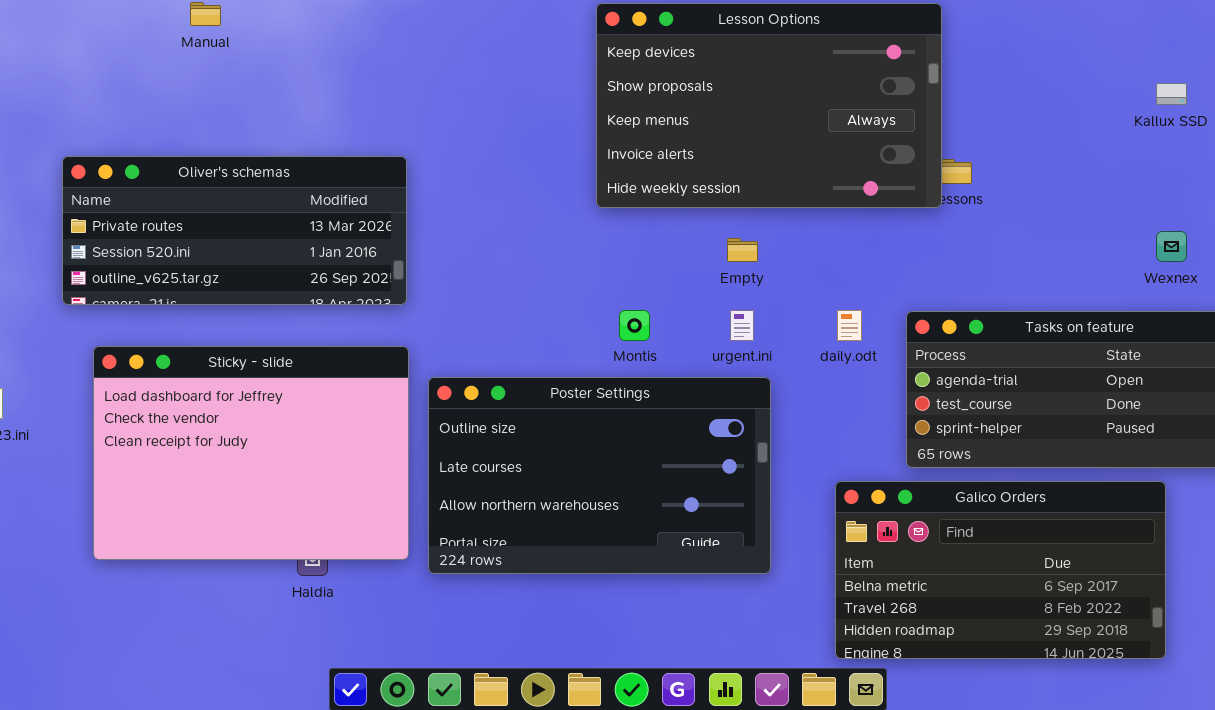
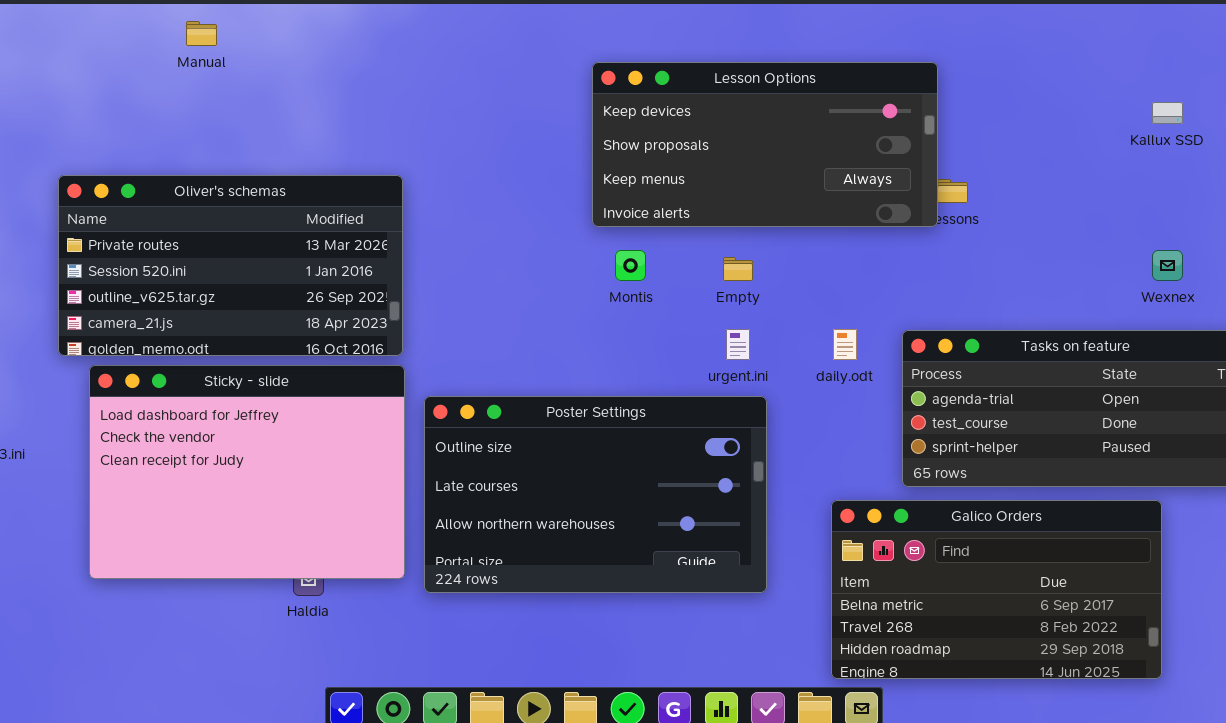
Lesson Options: [596,3,942,208] -> [592,62,938,227], resized
Oliver's schemas: [62,156,407,305] -> [58,175,403,356], resized
Montis: [619,310,650,341] -> [615,250,646,281], moved

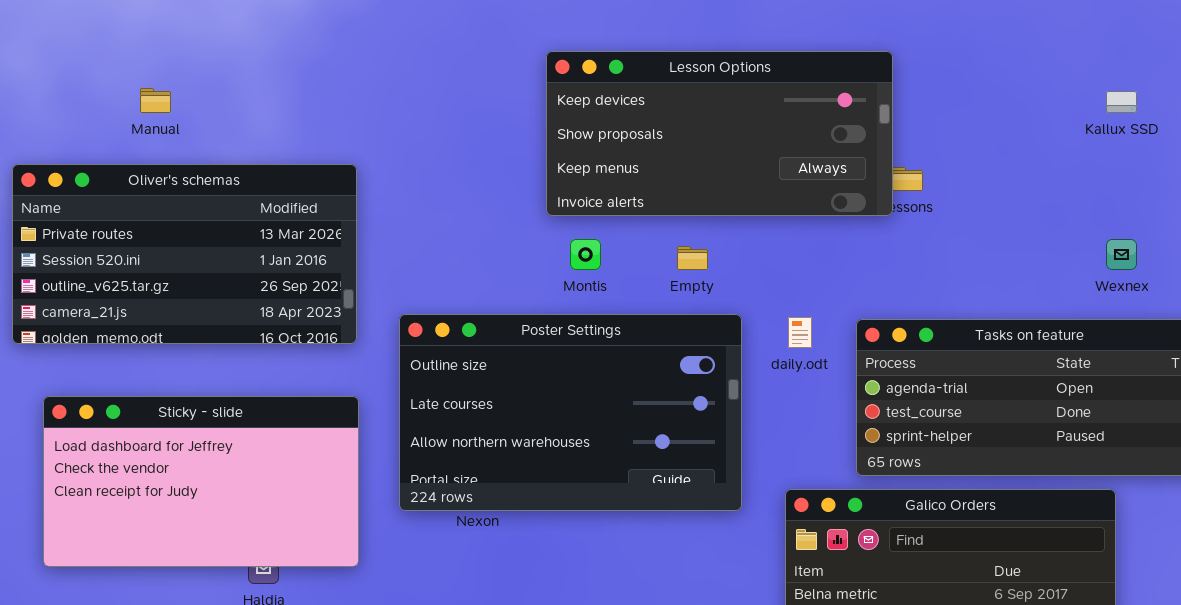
Manual: [186,21,217,46] -> [140,88,171,113], moved
Sticky - slide: [89,365,405,579] -> [43,396,359,567], resized
Poster Settings: [424,396,767,593] -> [399,314,742,511], moved

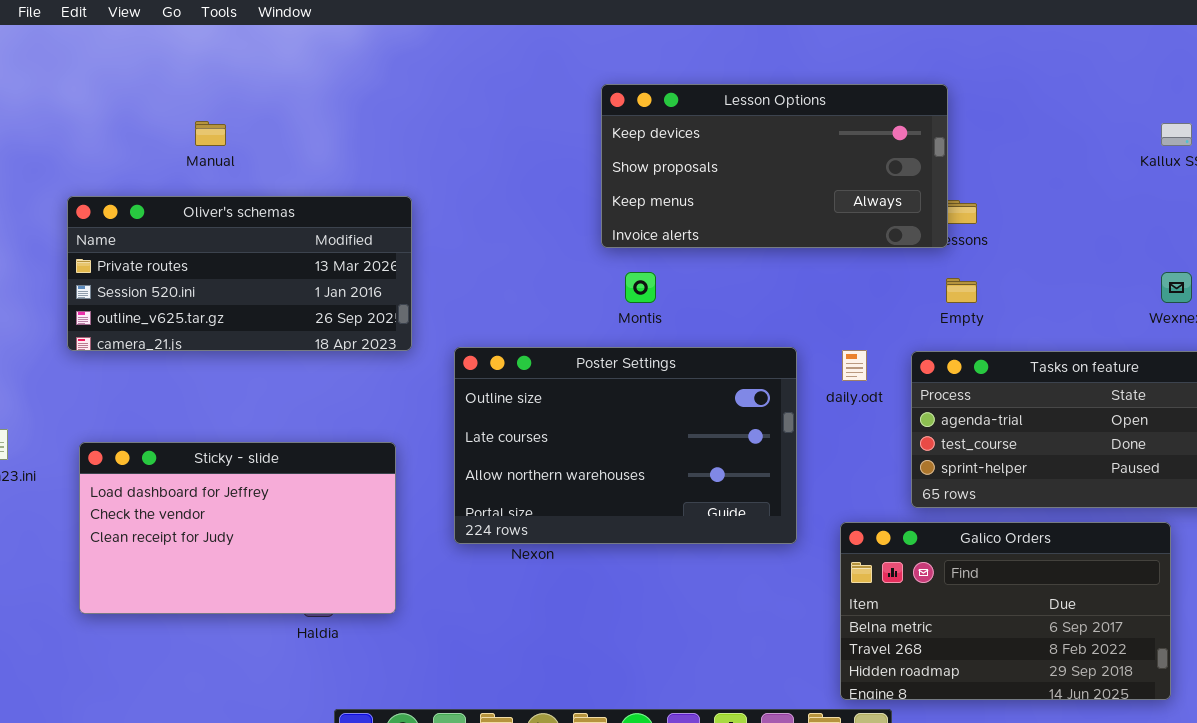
Oliver's schemas: [12,164,357,344] -> [67,196,412,351], resized
Empty: [677,246,708,270] -> [946,278,977,303], moved
Sticky - slide: [43,396,359,567] -> [79,442,396,614], moved

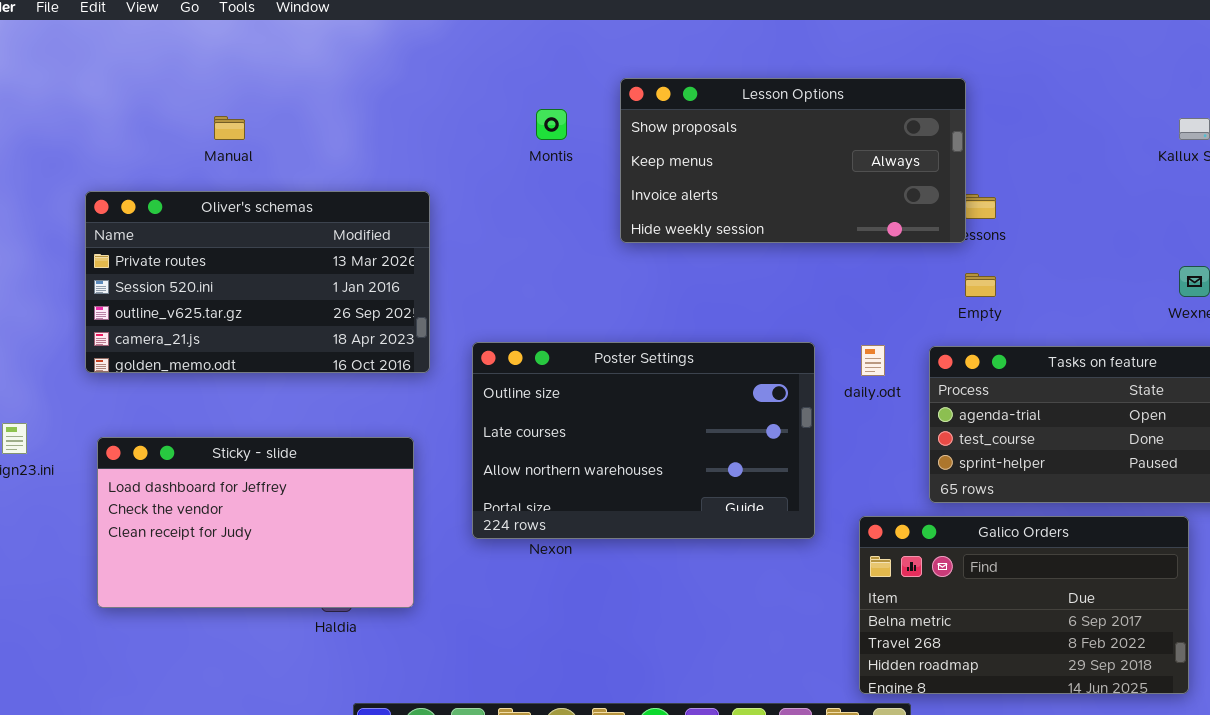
Lesson Options: [601,84,948,248] -> [620,78,966,243], scrolled down 1 row
Oliver's schemas: [67,196,412,351] -> [85,191,430,373], resized
Montis: [625,272,656,303] -> [536,109,567,140], moved

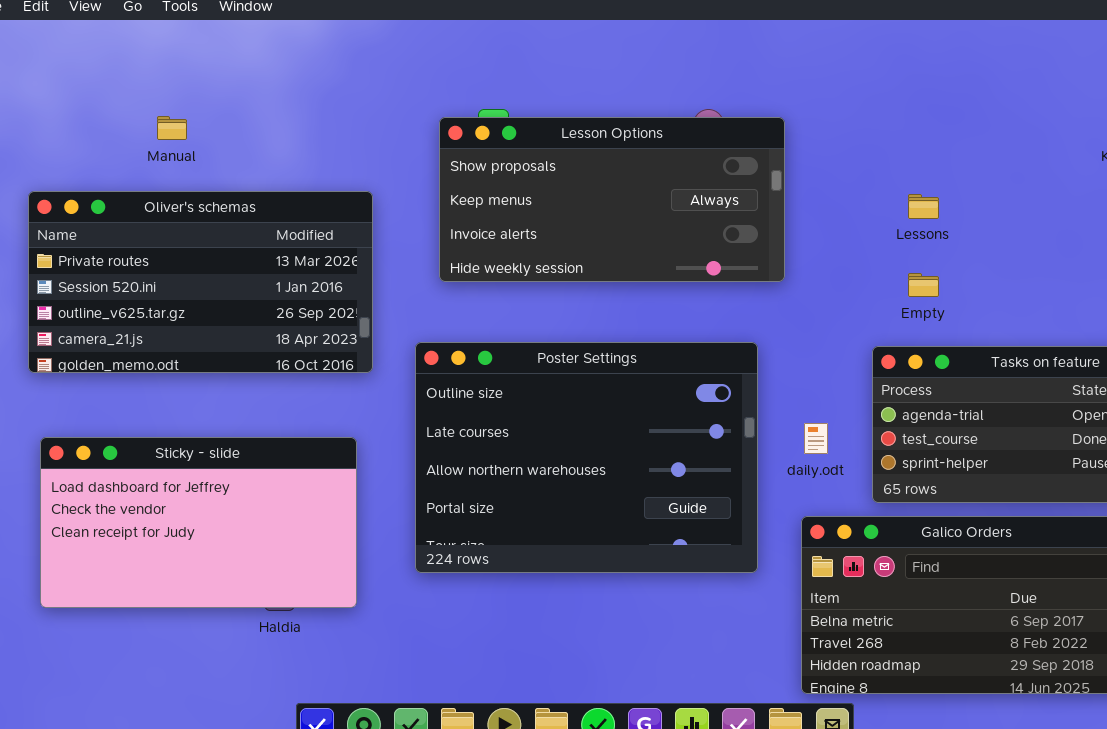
Lesson Options: [620,78,966,243] -> [439,117,785,282], moved
Poster Settings: [472,342,815,539] -> [415,342,758,573], resized
daily.odt: [861,345,885,376] -> [804,423,828,454], moved

